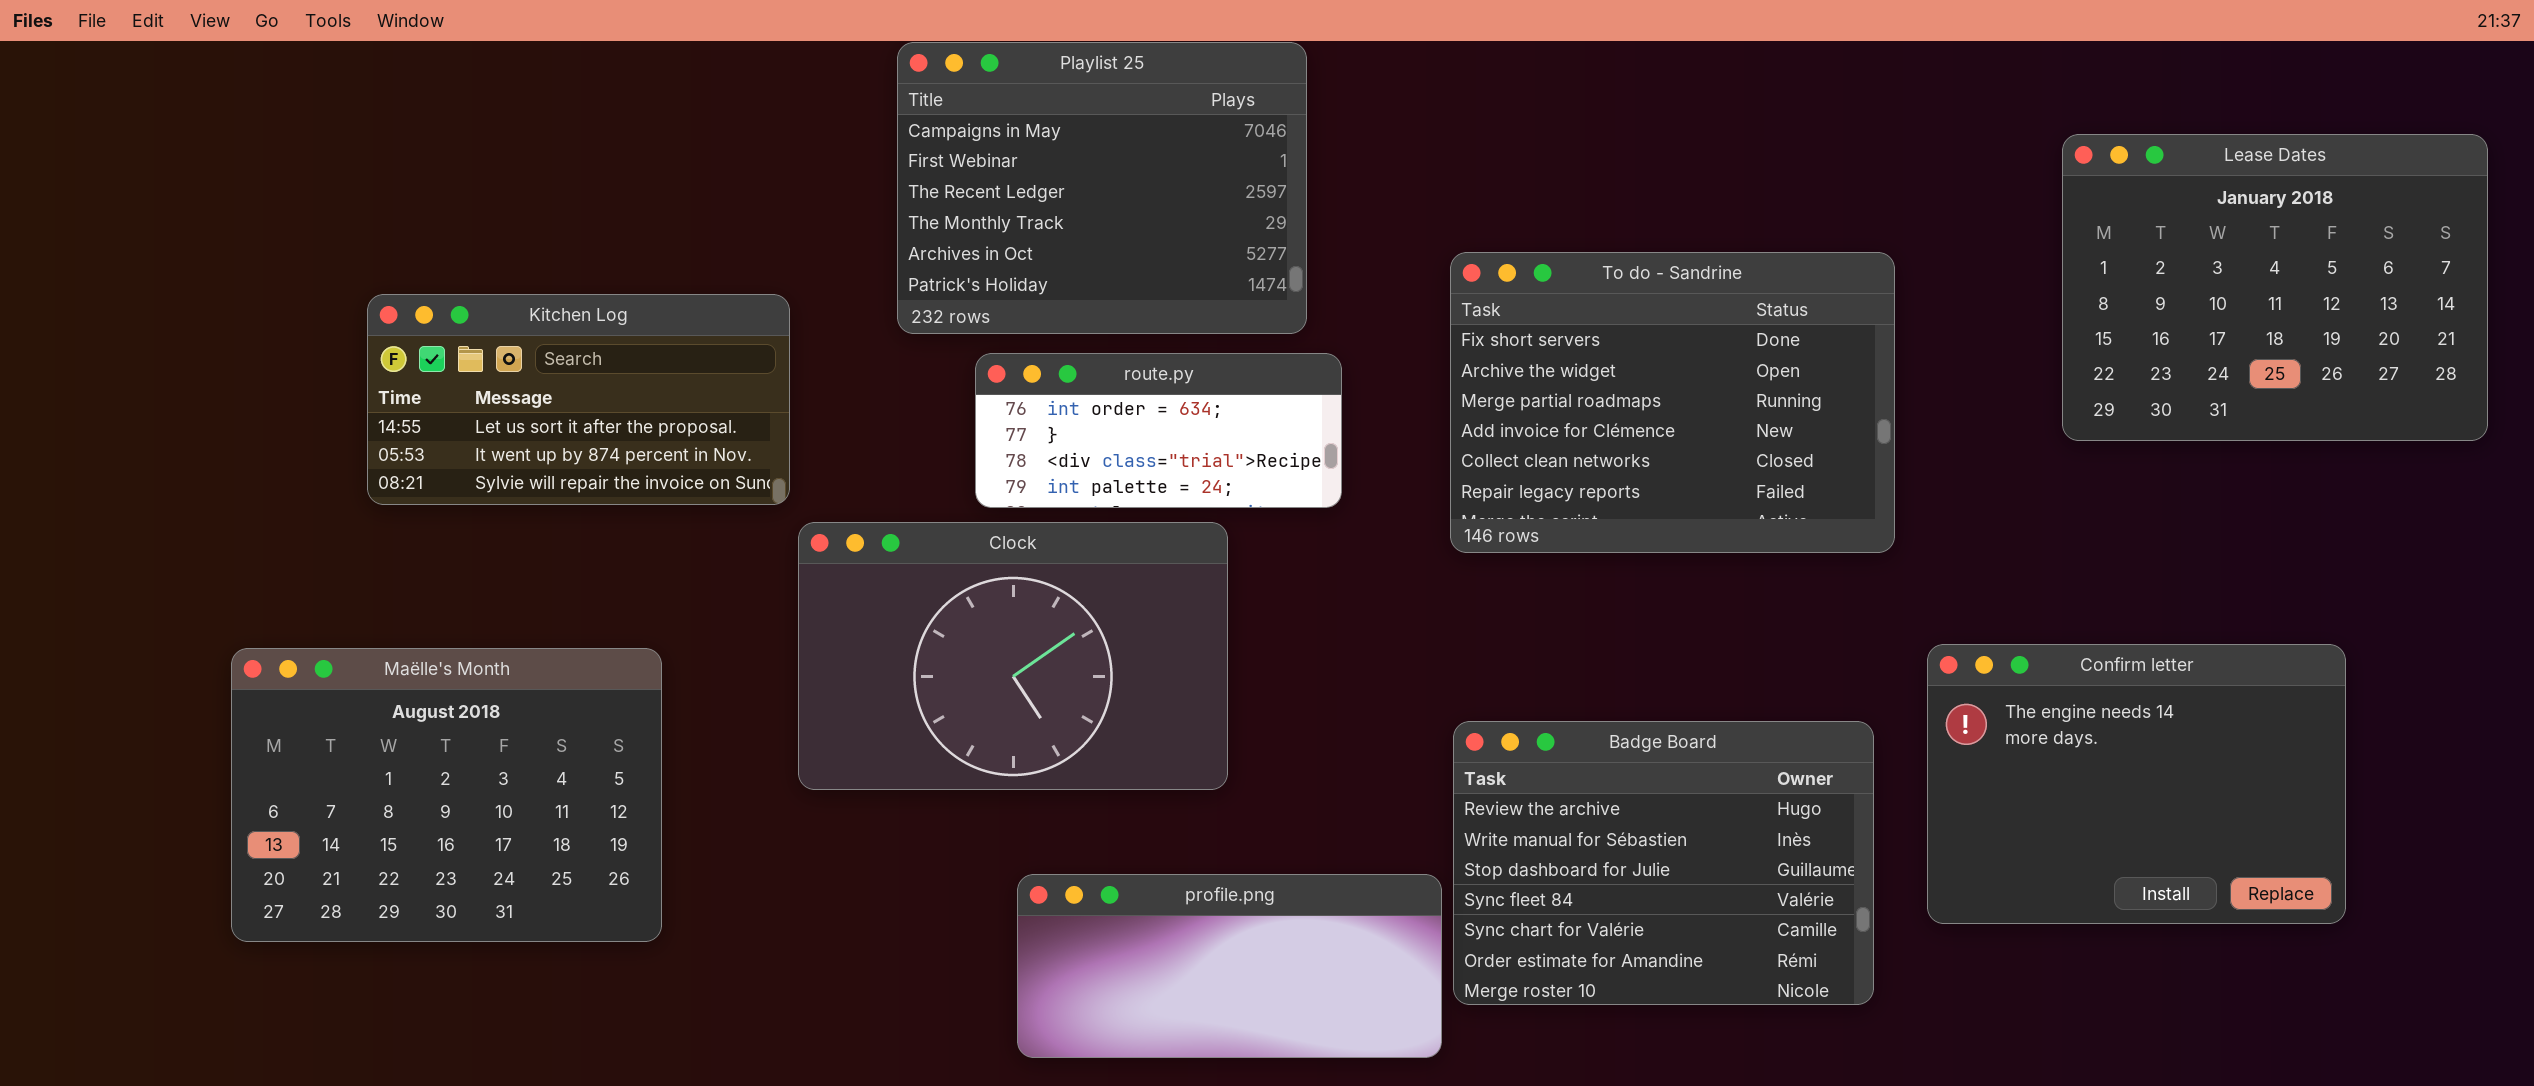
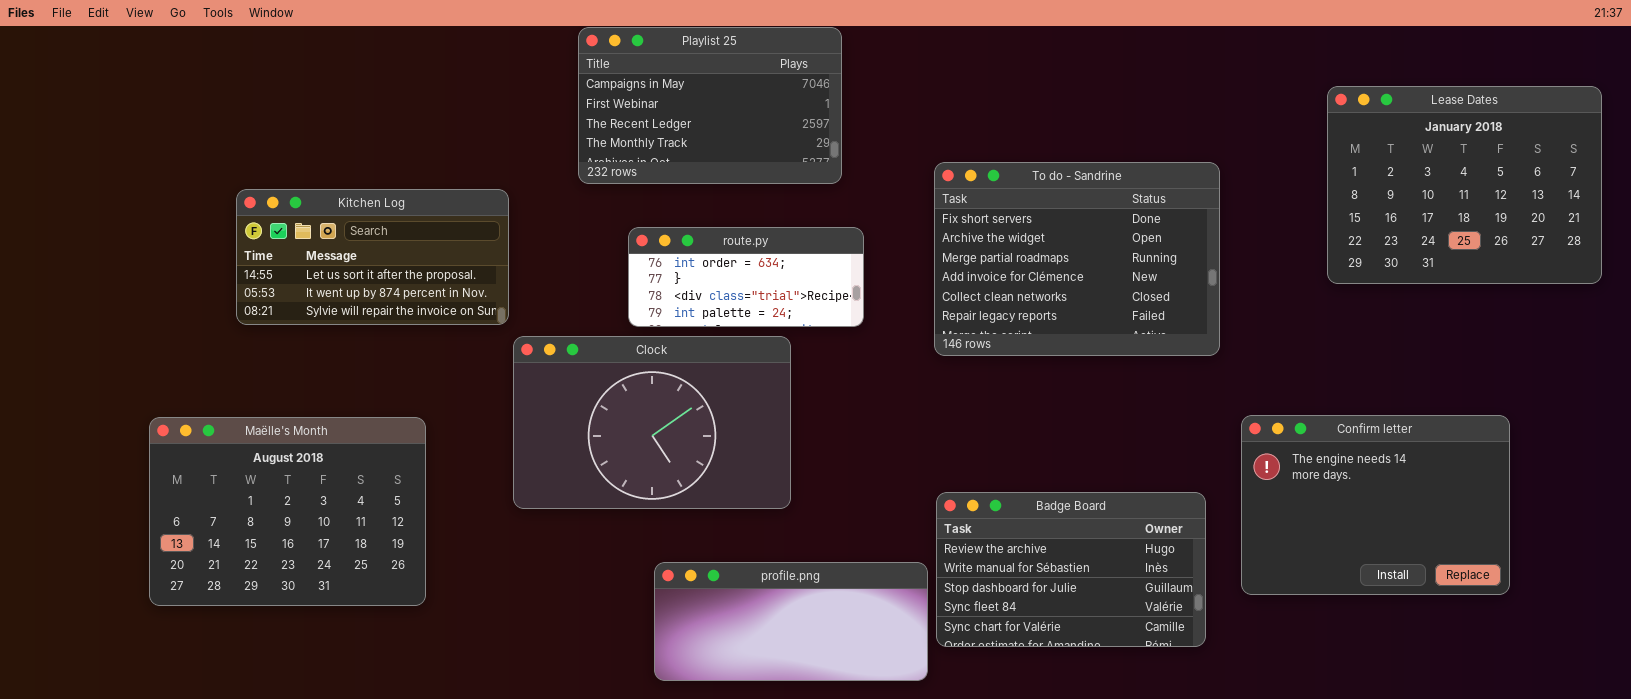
Playlist 25: [897,42,1307,334] -> [578,27,842,184], resized
Badge Board: [1453,721,1874,1005] -> [936,492,1206,647], resized

